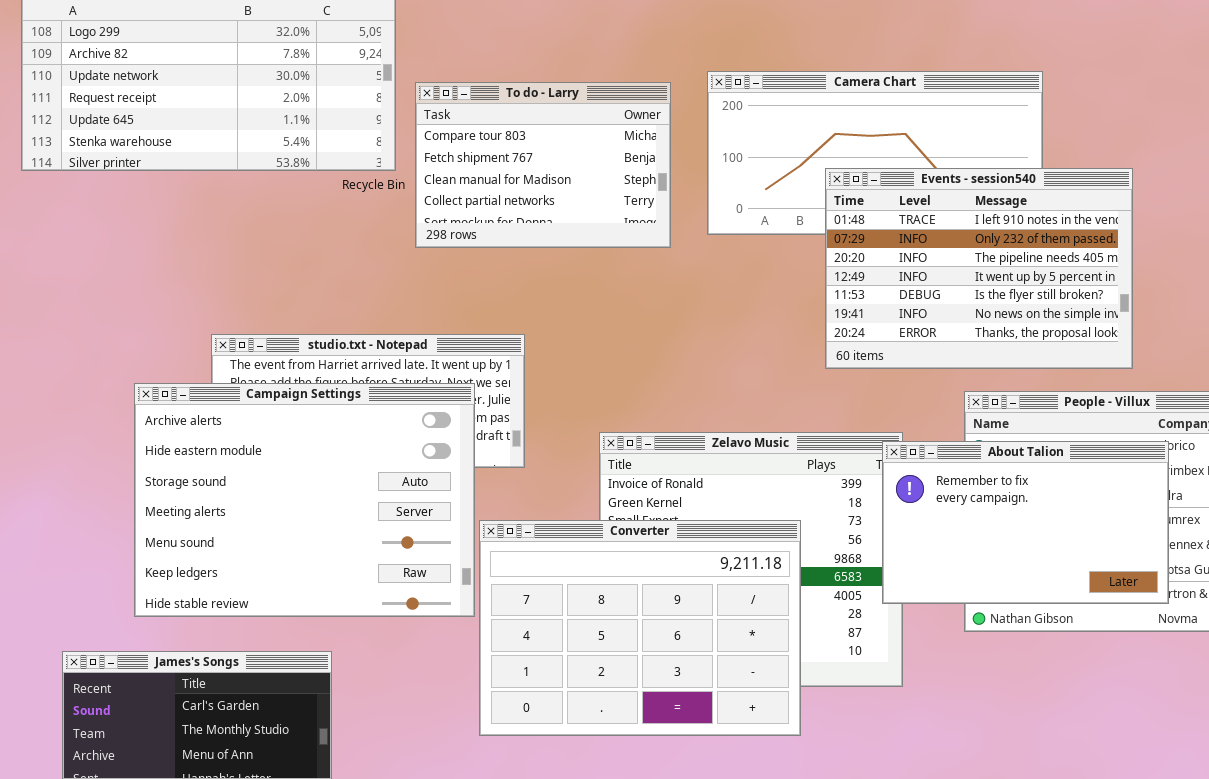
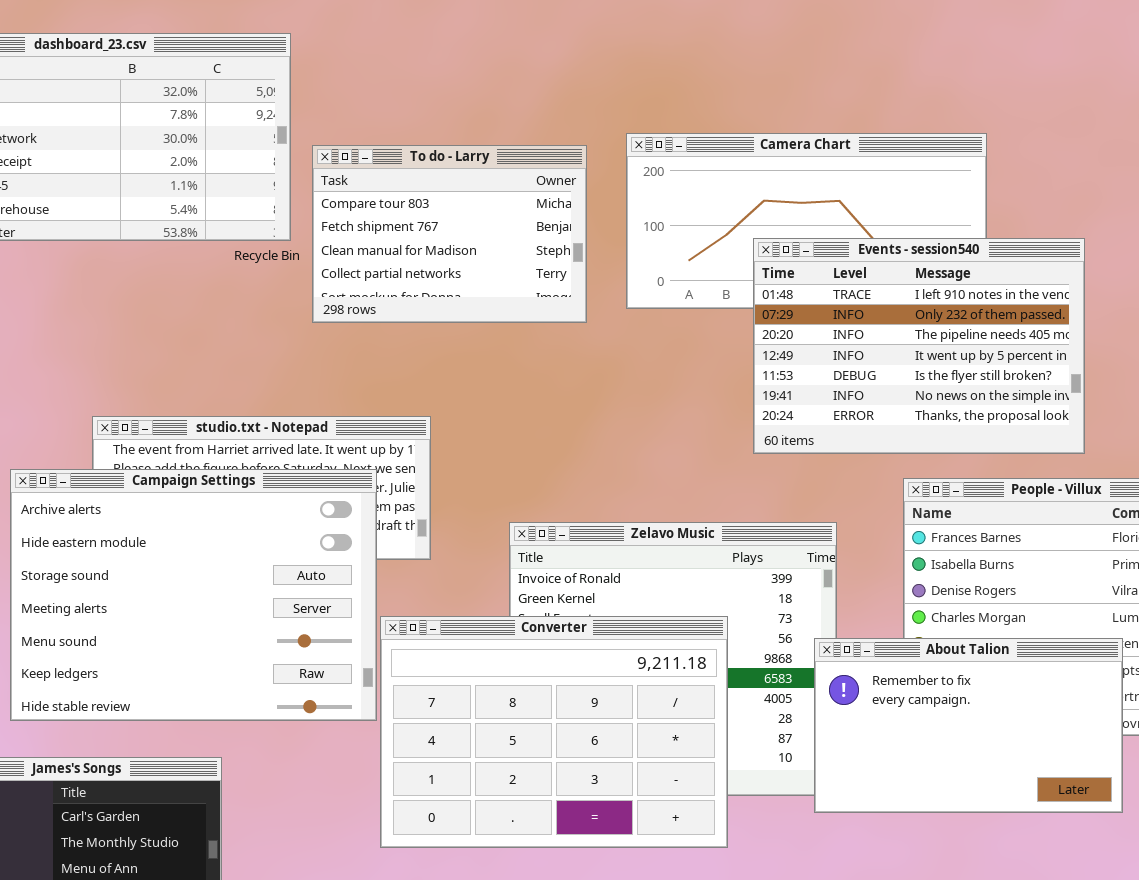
About Talion: [882,441,1169,604] -> [814,638,1123,813], moved

